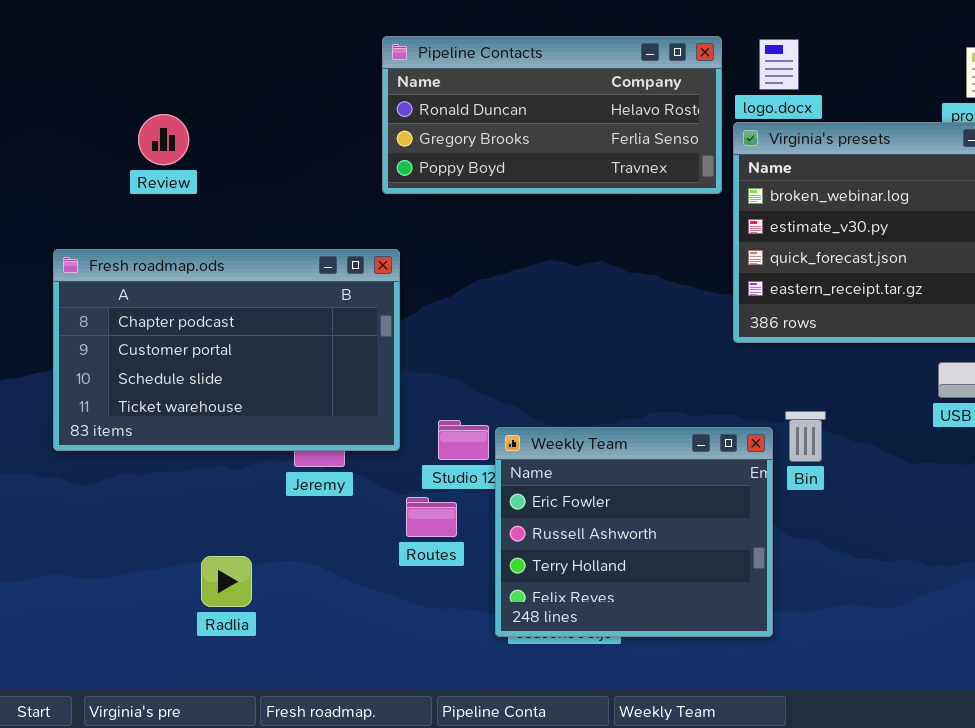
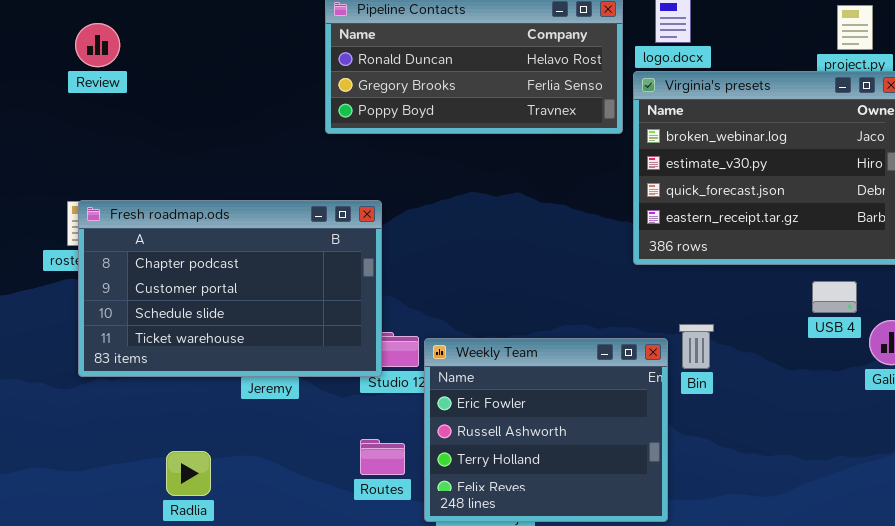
Review: [138,114,189,165] -> [75,23,120,67], moved
Fresh roadmap.ods: [53,249,400,451] -> [78,200,382,377], moved
Routes: [406,497,457,537] -> [360,439,405,475], moved

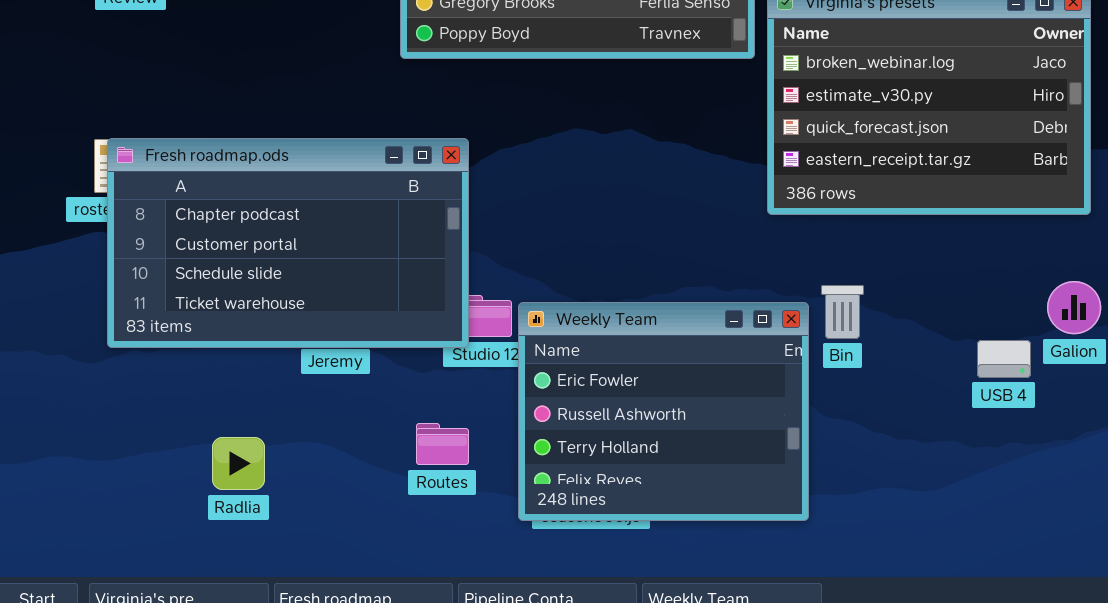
USB 4: [812,281,857,313] -> [977,340,1031,378], moved
Routes: [360,439,405,475] -> [416,423,469,465], moved

